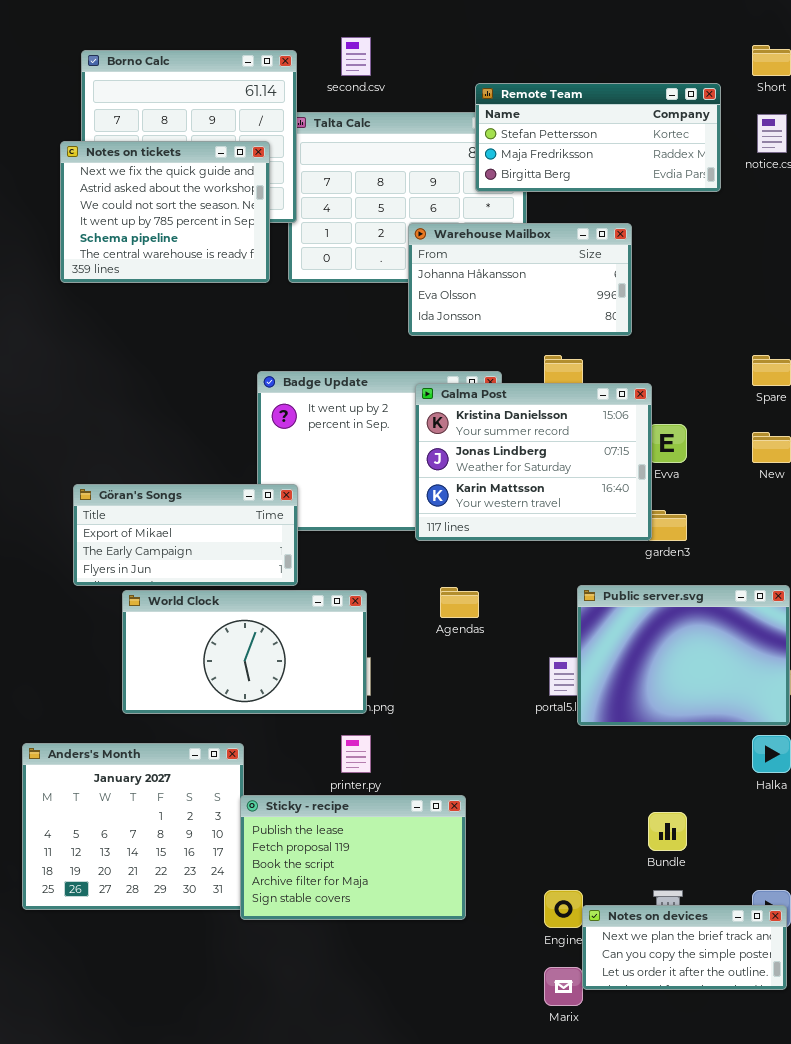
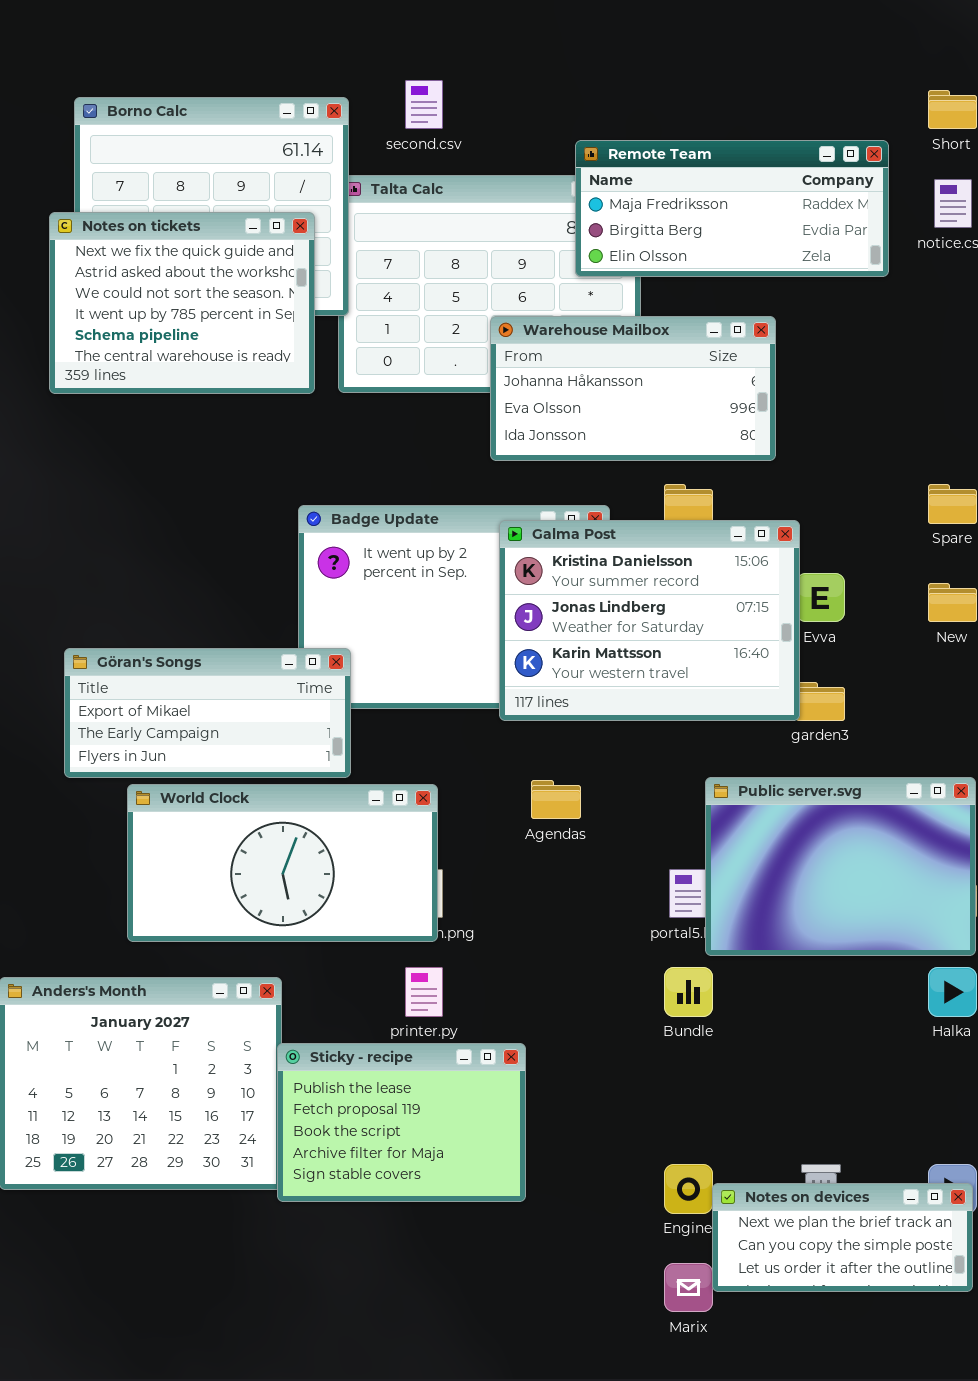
Remote Team: [475,83,721,192] -> [575,140,889,277], scrolled down 1 row
Sticky - recipe: [240,795,466,920] -> [277,1043,526,1202], resized
Bundle: [648,812,687,851] -> [664,967,713,1017], moved

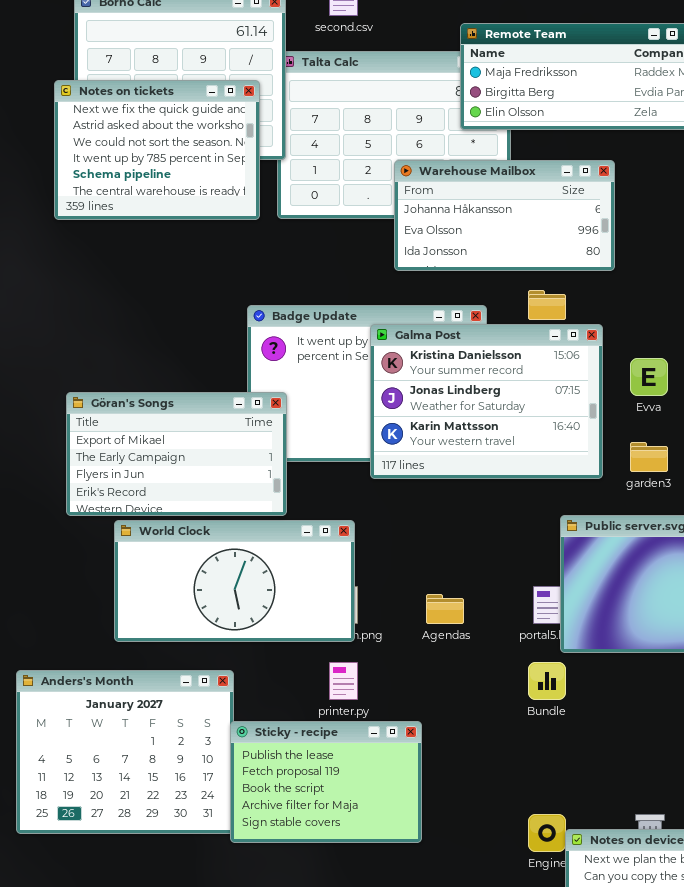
Galma Post: [499,520,800,721] -> [370,324,603,479], moved
Göran's Songs: [64,648,351,778] -> [66,392,287,516], resized
Agendas: [531,780,581,819] -> [426,594,464,624], moved

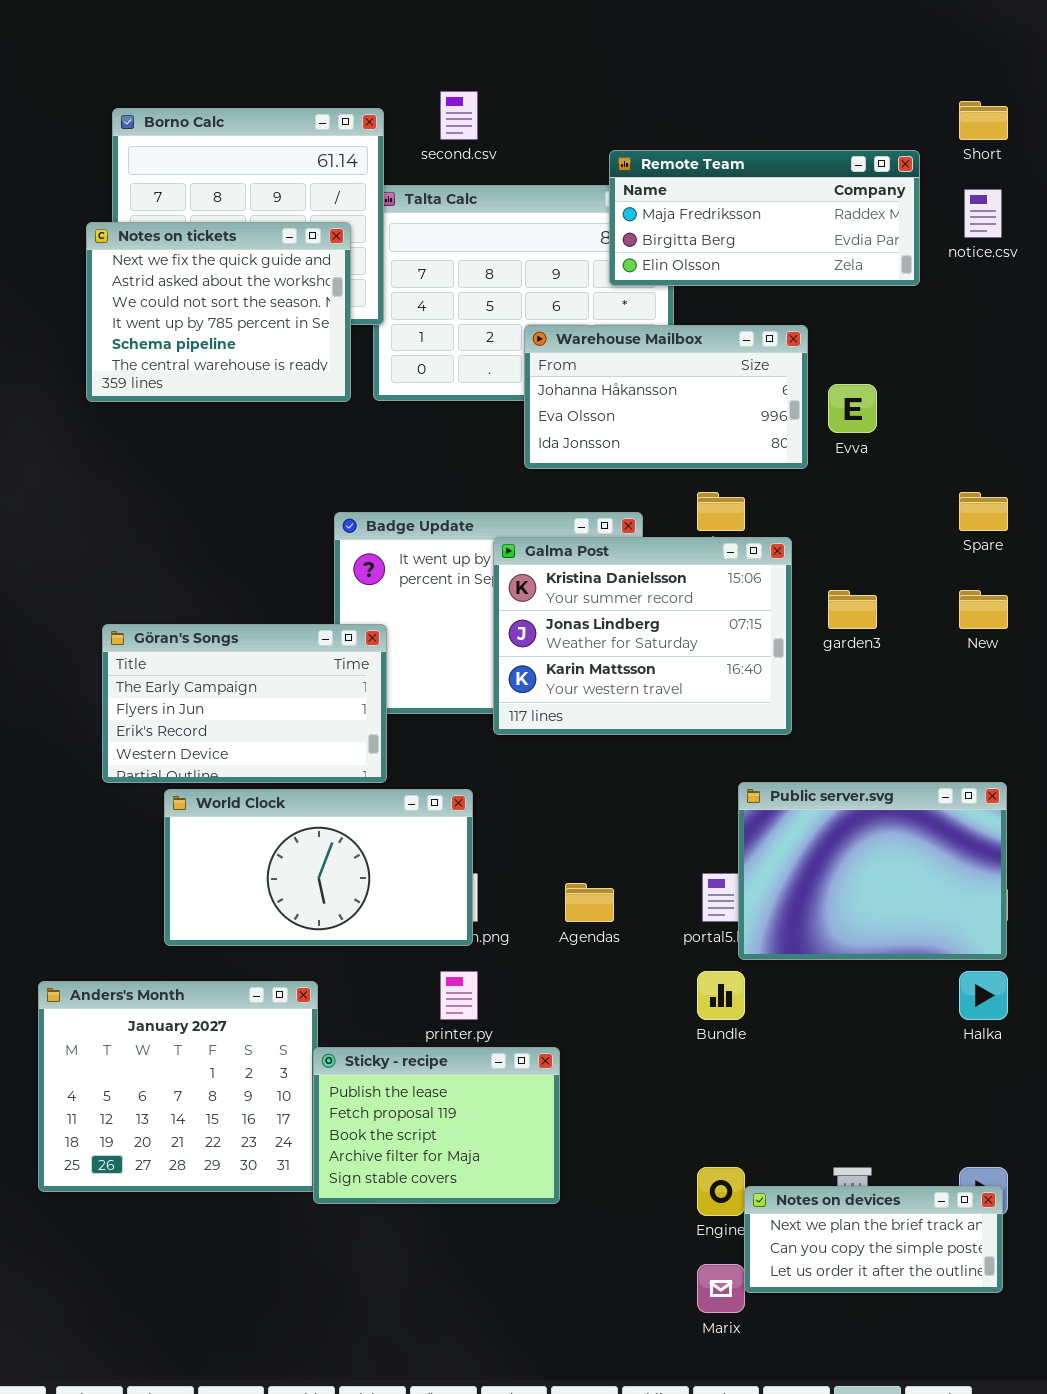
Evva: [630,358,668,396] -> [828,384,877,433], moved
Göran's Songs: [66,392,287,516] -> [102,624,387,783], scrolled down 1 row
garden3: [630,442,668,472] -> [828,590,877,629], moved

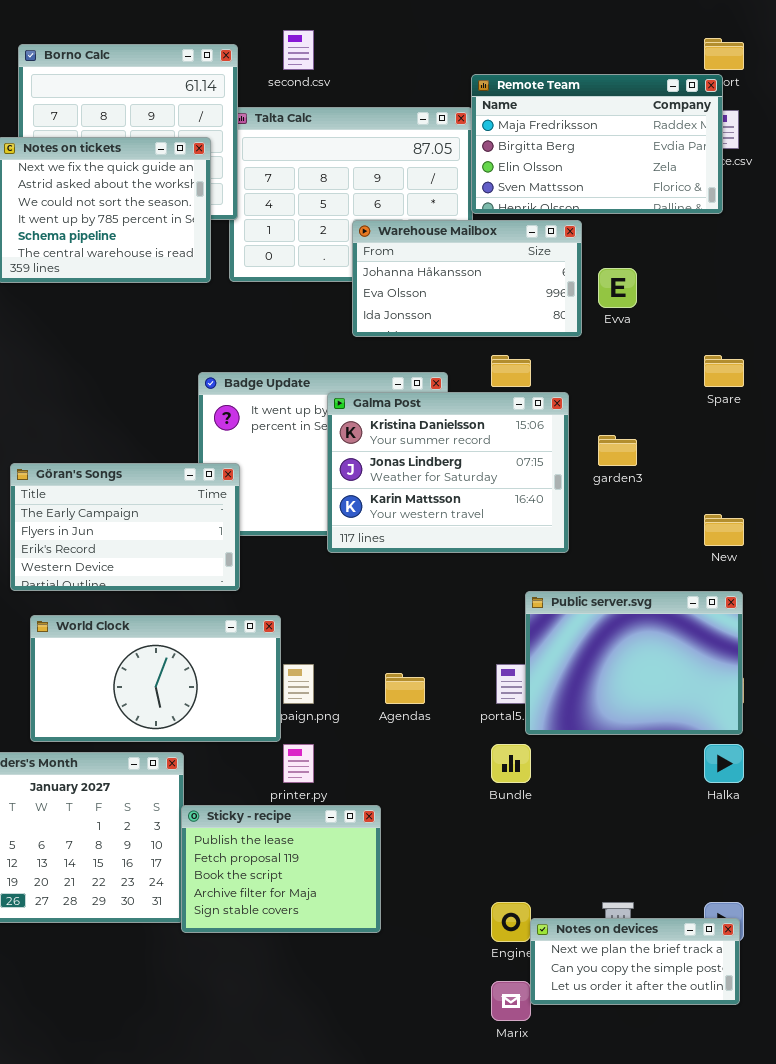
Remote Team: [609,150,920,286] -> [471,74,723,214], moved, resized
New: [959,590,1008,629] -> [704,514,744,546], moved
World Clock: [164,789,473,946] -> [30,615,281,742], moved

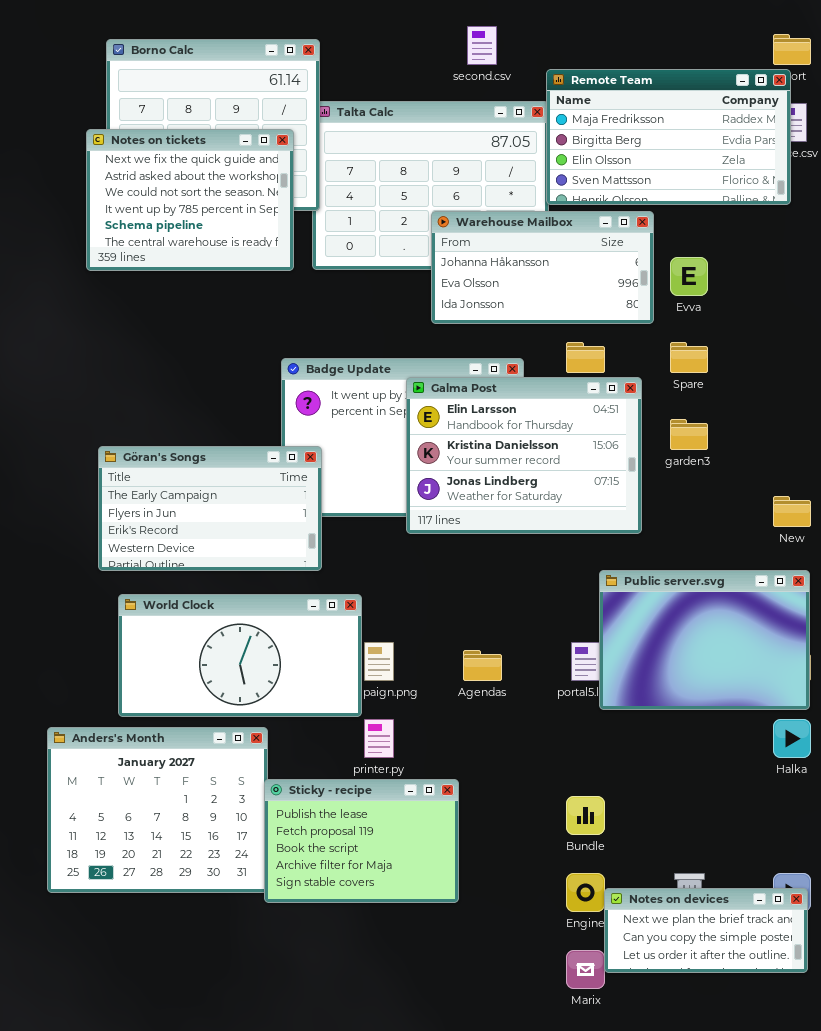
second.csv: [283,30,314,70] -> [467,26,497,65], moved
Spare: [704,355,744,387] -> [670,342,708,373], moved
Galma Post: [327,392,569,553] -> [406,377,642,534], scrolled up 1 row
Bundle: [491,744,531,783] -> [566,796,605,835], moved

